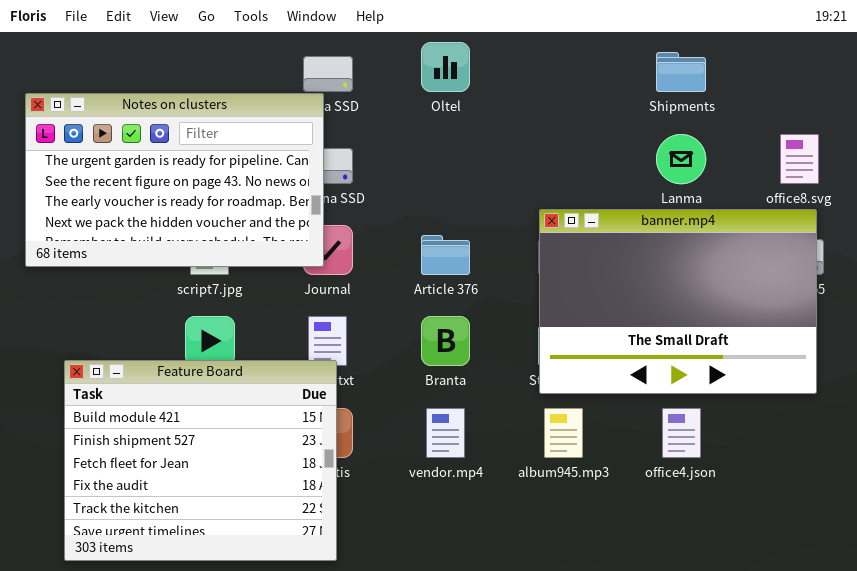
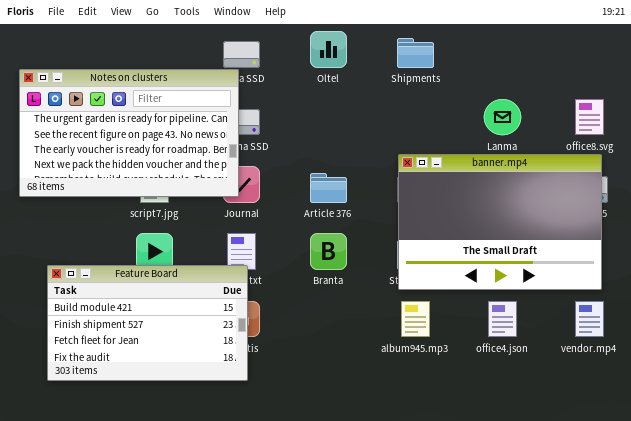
Shipments: [656,52,706,92] -> [397,38,434,68], moved
Feature Board: [64,360,337,561] -> [47,265,248,381], resized
vendor.mp4: [426,408,465,458] -> [575,301,604,337], moved

